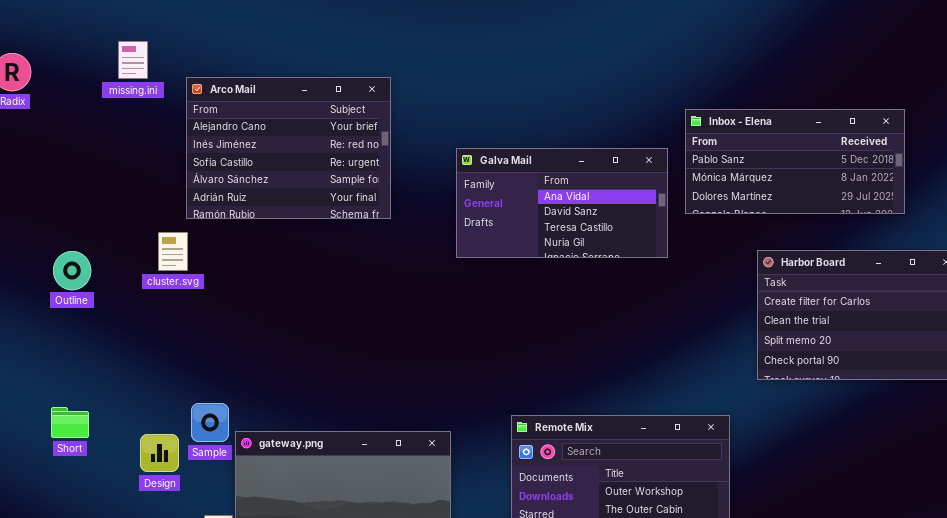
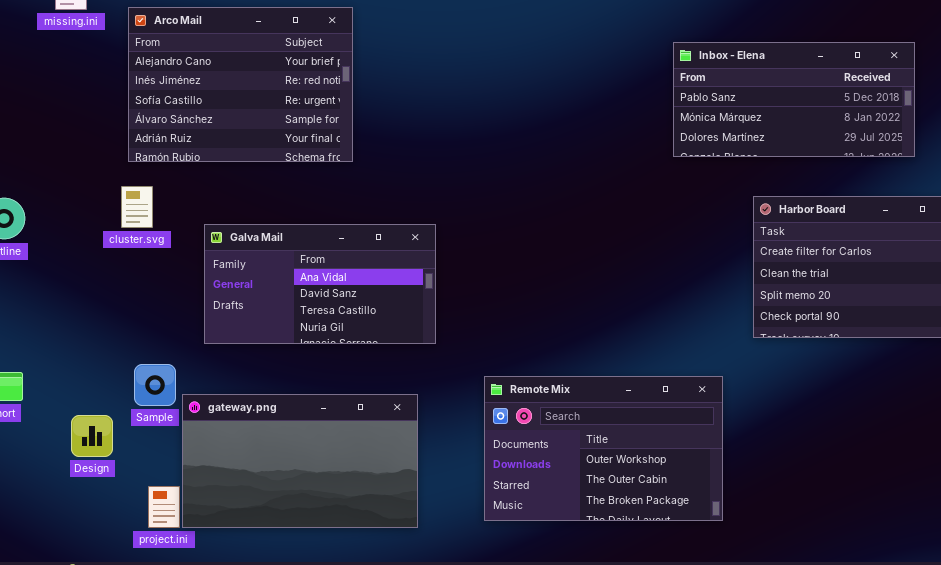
Galva Mail: [456,148,668,258] -> [204,224,436,344], moved
cluster.svg: [158,232,188,271] -> [121,186,153,228], moved
Design: [140,434,179,472] -> [71,415,113,457], moved

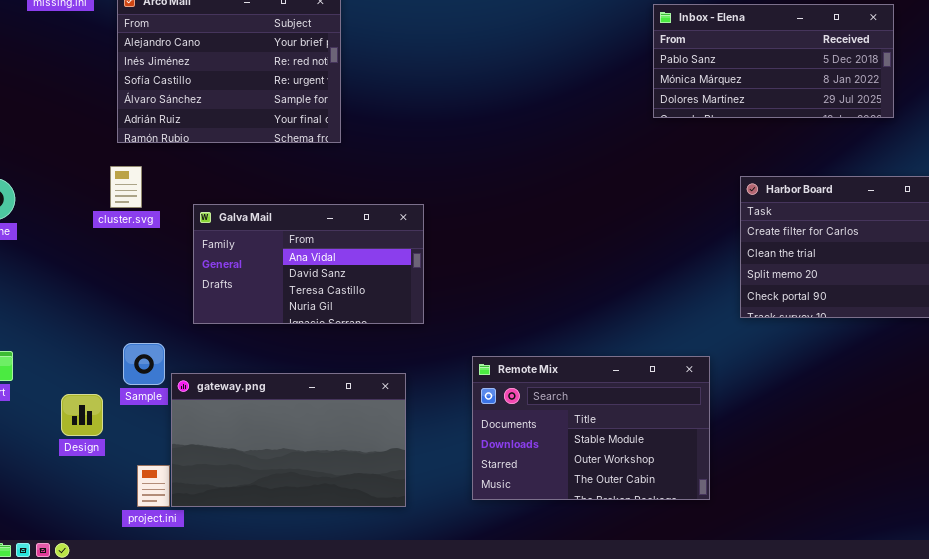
Inbox - Elena: [673,42,915,157] -> [653,4,894,118], moved
Remote Mix: [484,376,723,521] -> [472,356,710,500], scrolled up 1 row

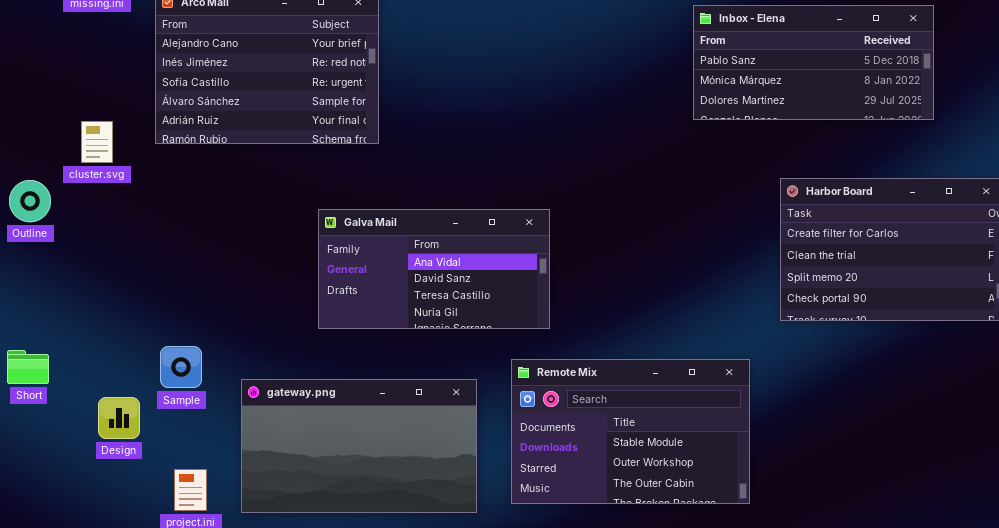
cluster.svg: [110,166,142,208] -> [81,121,113,163], moved
Galva Mail: [193,204,424,324] -> [318,209,550,329], moved
gateway.png: [171,373,406,507] -> [241,379,477,513], moved

